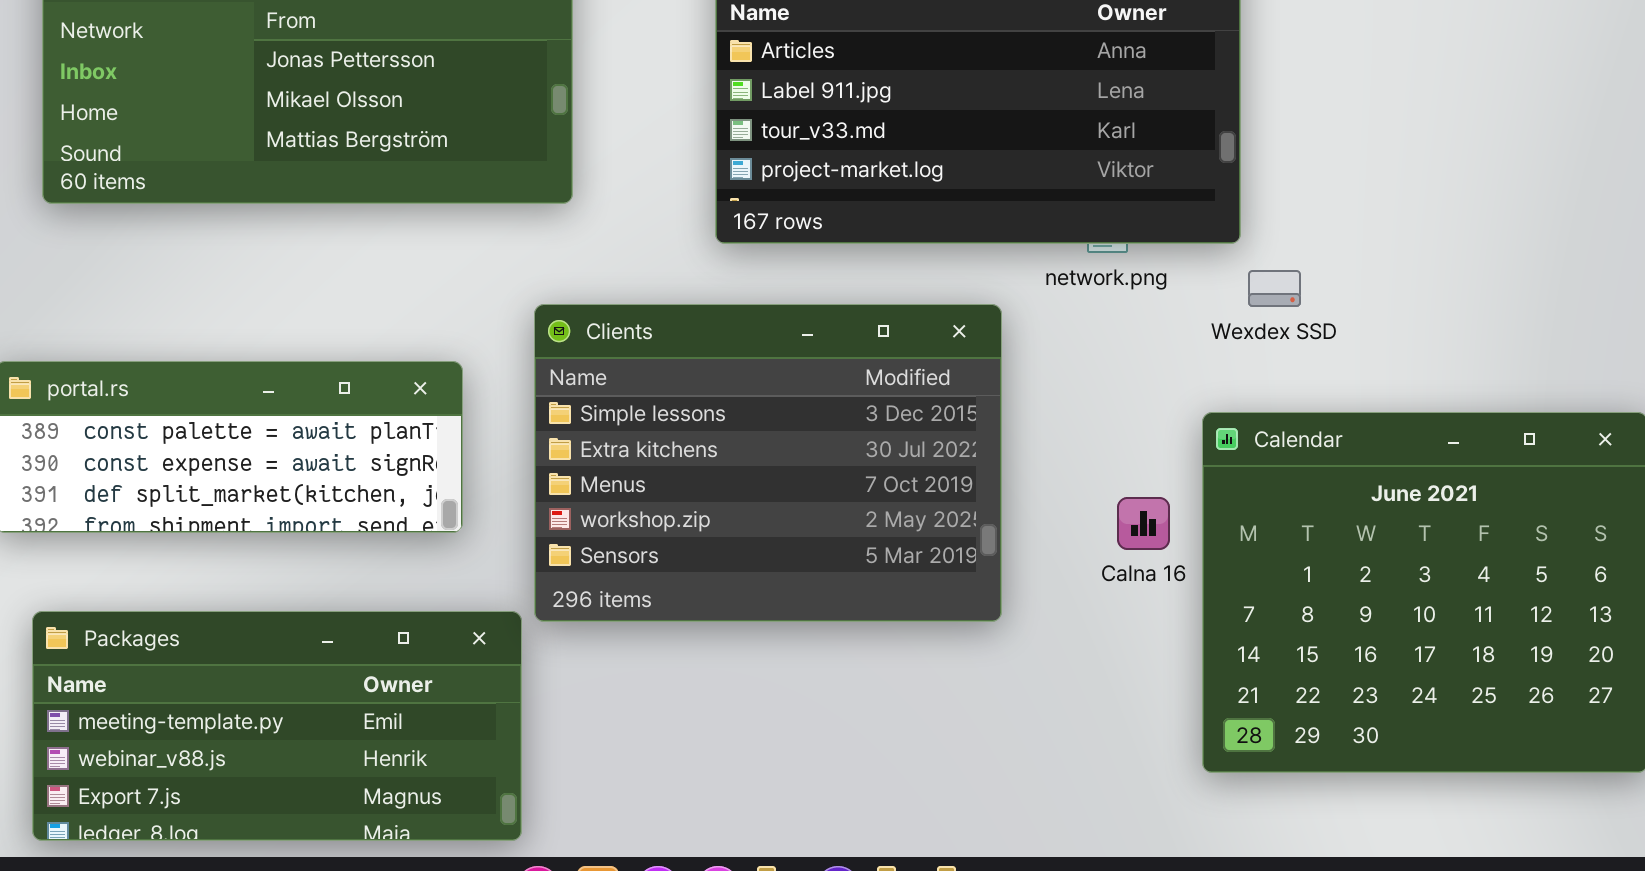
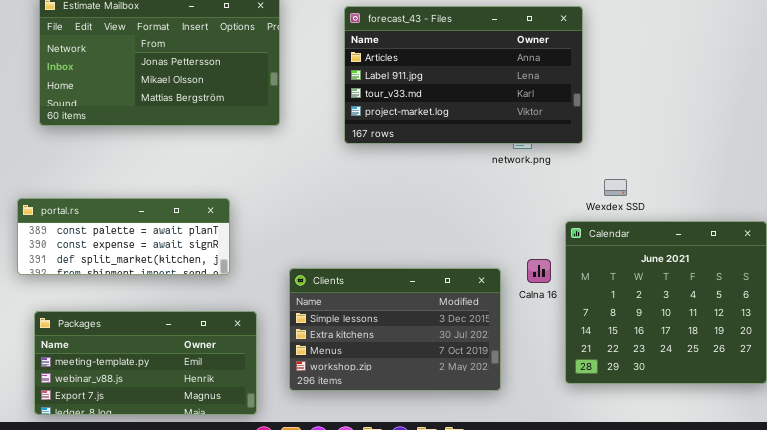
Wexdex SSD: [1248,270,1301,307] -> [604,179,627,196], moved
Clients: [534,304,1002,622] -> [289,268,501,391], moved, resized

